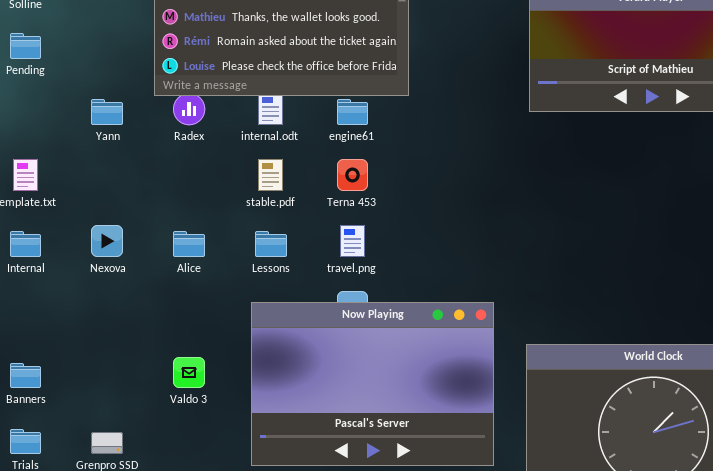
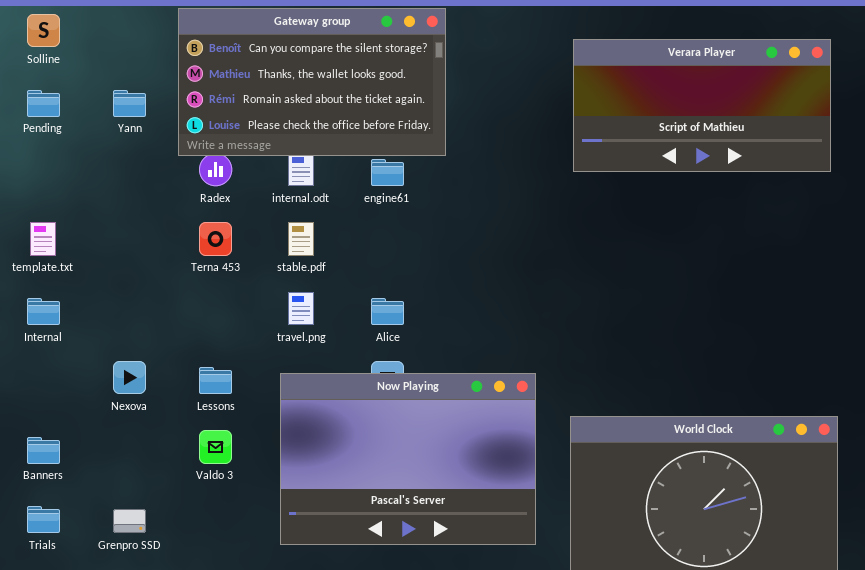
Yann: [91,99,123,125] -> [113,90,146,117], moved
Terna 453: [337,159,368,191] -> [199,222,232,256], moved
Nexova: [91,225,123,257] -> [113,361,146,394], moved
travel.png: [340,225,365,257] -> [288,292,314,325], moved
Alice: [173,231,205,257] -> [371,298,404,325], moved
Lessons: [255,231,287,257] -> [199,367,232,394], moved

